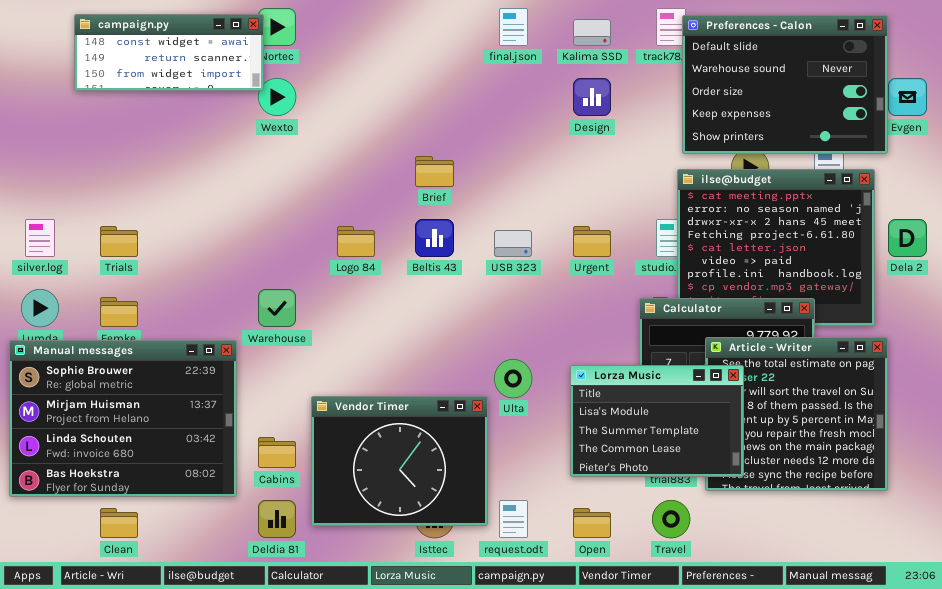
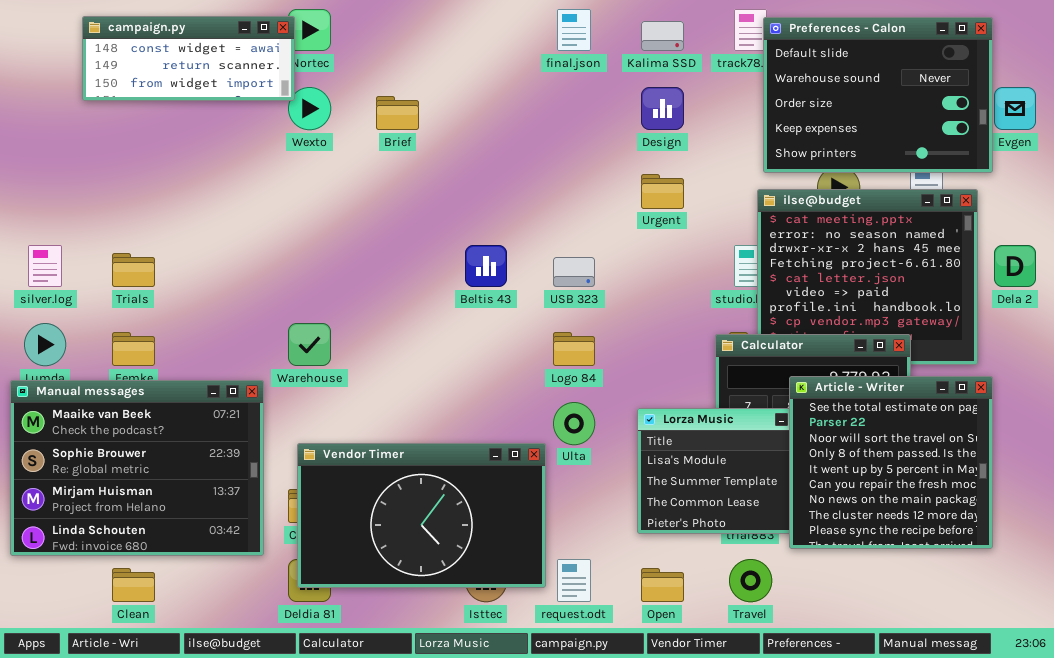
Brief: [415,156,454,187] -> [376,96,419,130], moved
Logo 84: [337,226,375,257] -> [553,332,595,366], moved
Urgent: [573,226,611,257] -> [641,174,684,209], moved
Article - Writer: [705,337,888,491] -> [789,376,993,549], raised
Manual messages: [9,340,237,497] -> [10,380,264,556], scrolled up 1 row
Vendor Timer: [311,396,488,526] -> [297,443,546,588], resized

